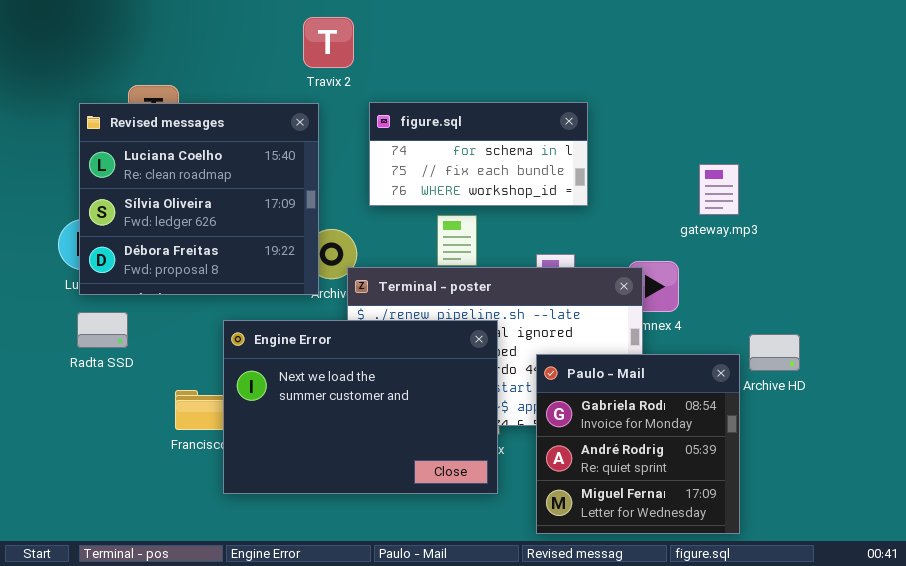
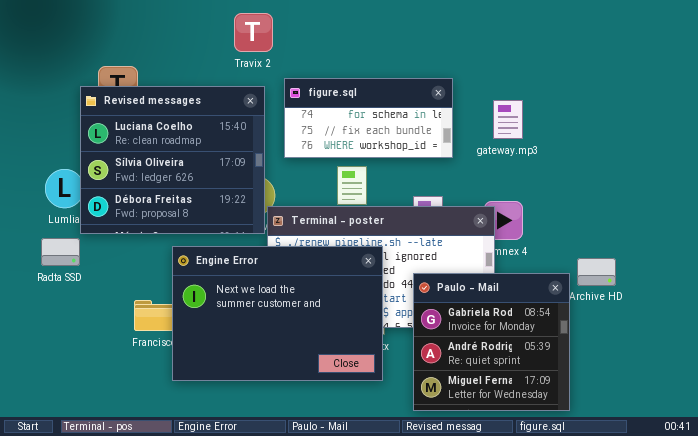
Revised messages: [79,103,319,295] -> [80,86,265,234], moved
gateway.mp3: [699,164,739,215] -> [493,100,523,139], moved
Radta SSD: [77,312,128,348] -> [41,238,80,266], moved

